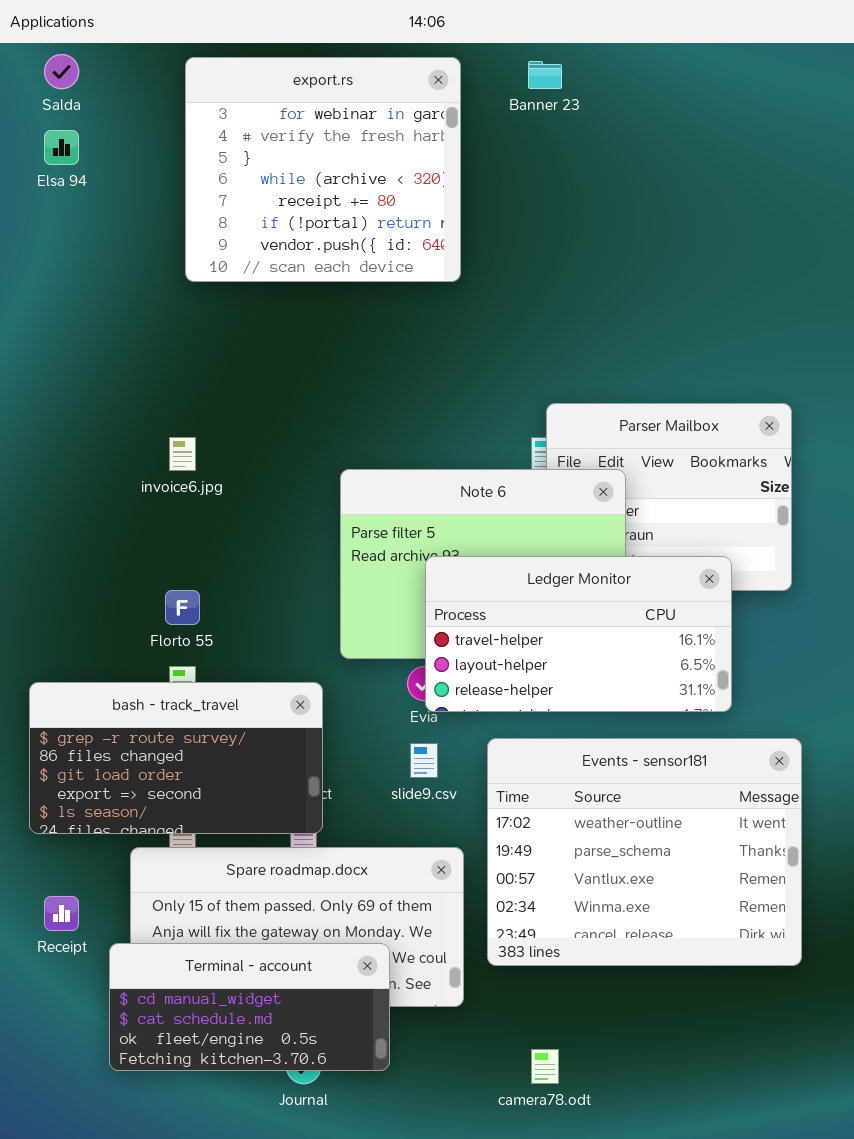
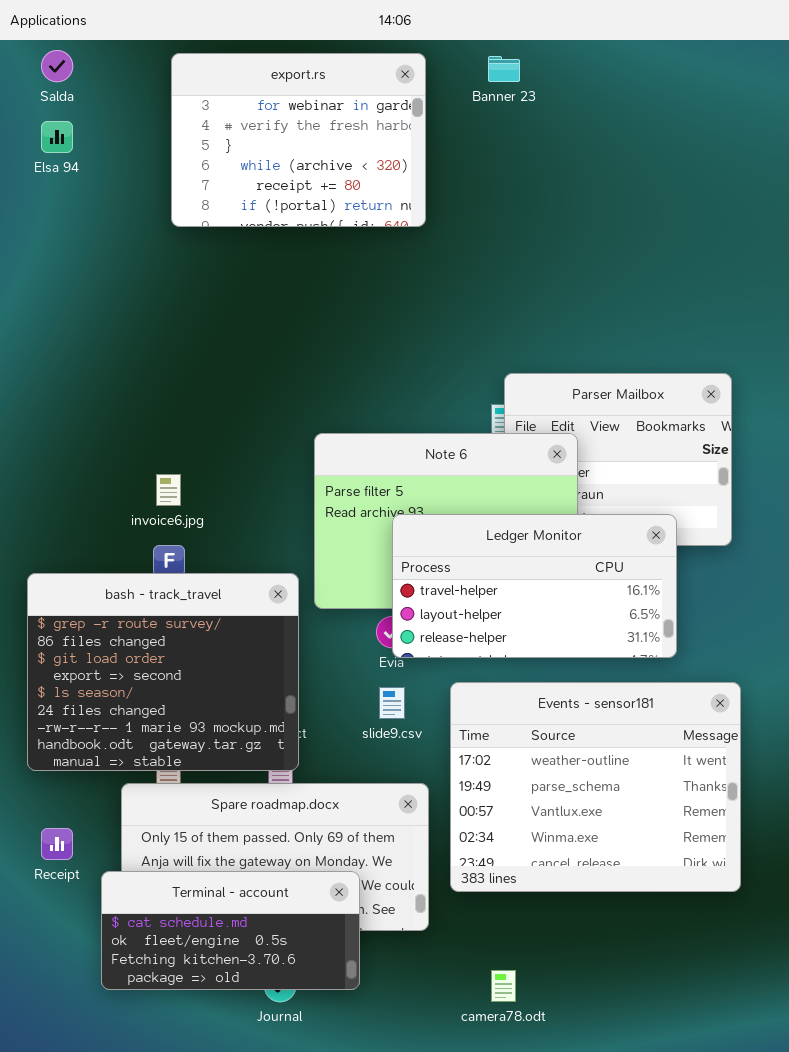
export.rs: [185,57,461,282] -> [171,53,426,227], resized
invoice6.jpg: [169,437,196,471] -> [156,474,181,506], moved
bash - track_travel: [29,682,323,834] -> [27,573,299,771], resized
Terminal - account: [109,943,390,1071] -> [101,871,360,990], scrolled down 1 row

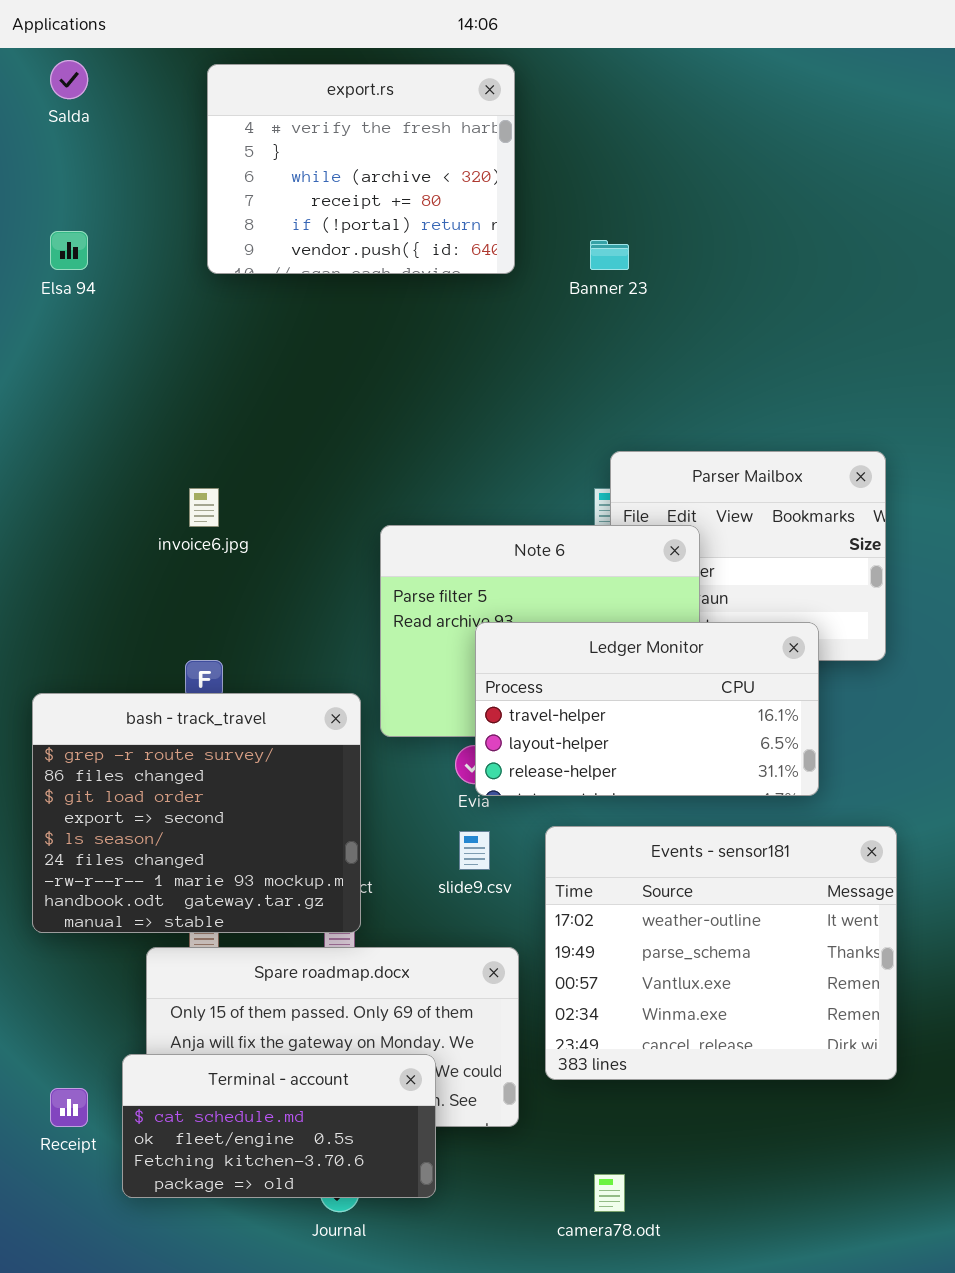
export.rs: [171,53,426,227] -> [207,64,515,274], scrolled down 1 row
Banner 23: [488,56,520,82] -> [590,240,629,270], moved
Elsa 94: [41,121,73,153] -> [50,231,88,270], moved
invoice6.jpg: [156,474,181,506] -> [189,488,219,527], moved
Receipt: [41,828,73,860] -> [50,1088,88,1127], moved

